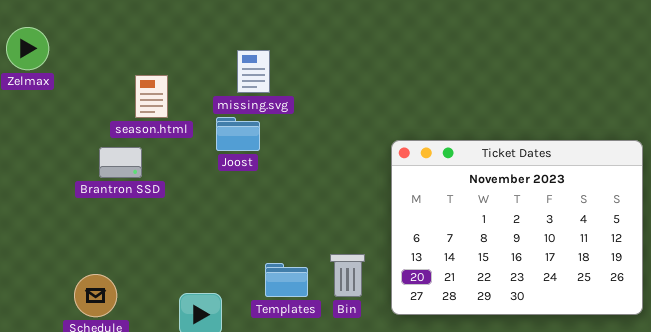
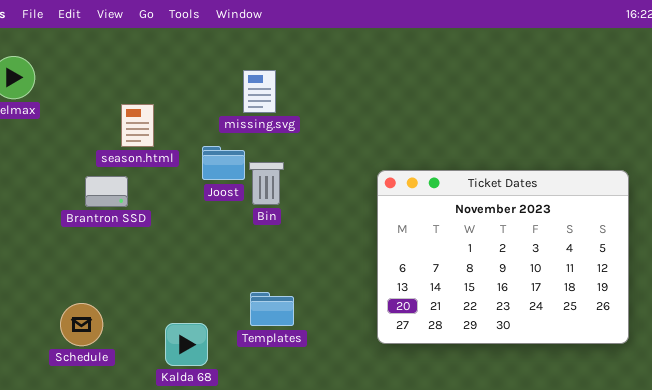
missing.svg: [237,50,270,93] -> [243,70,276,113], moved
Bin: [330,254,365,297] -> [249,162,284,205], moved

